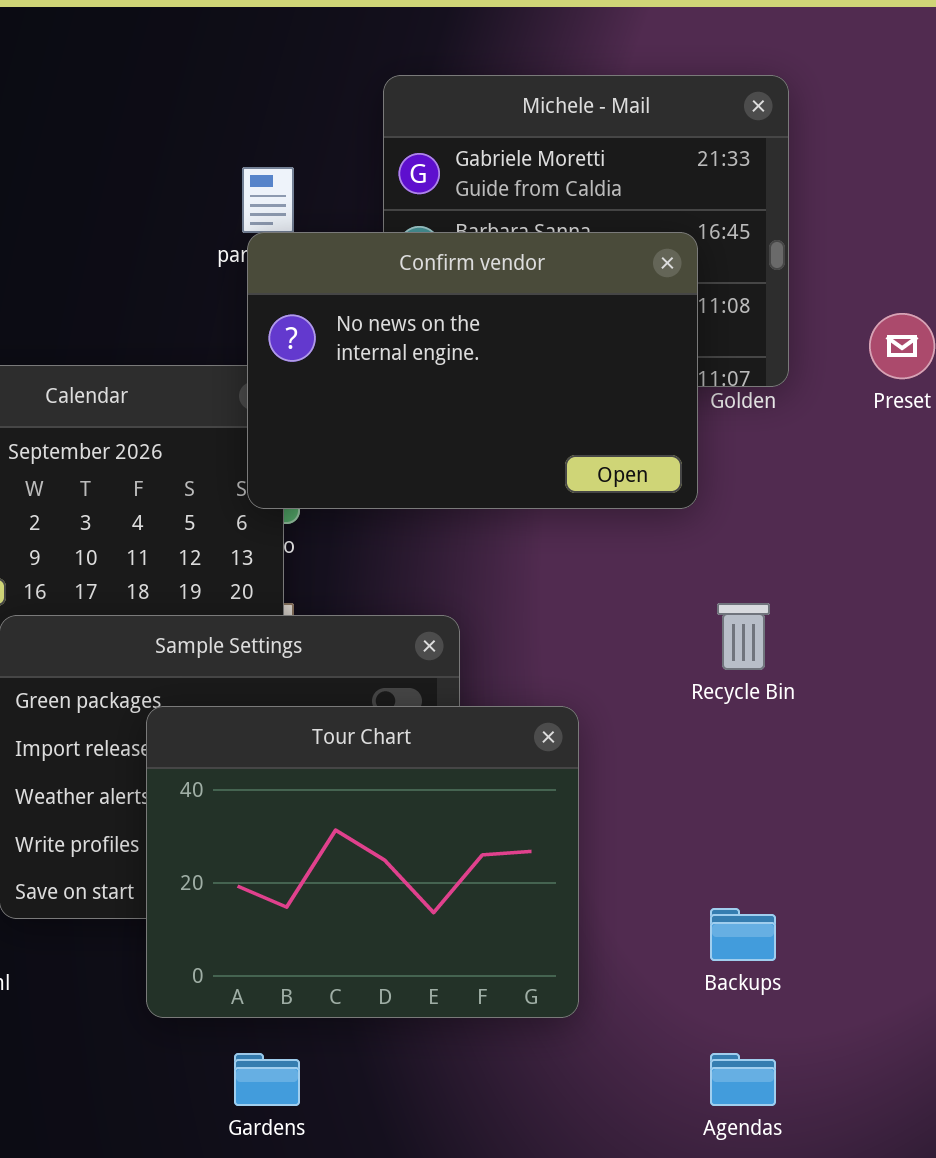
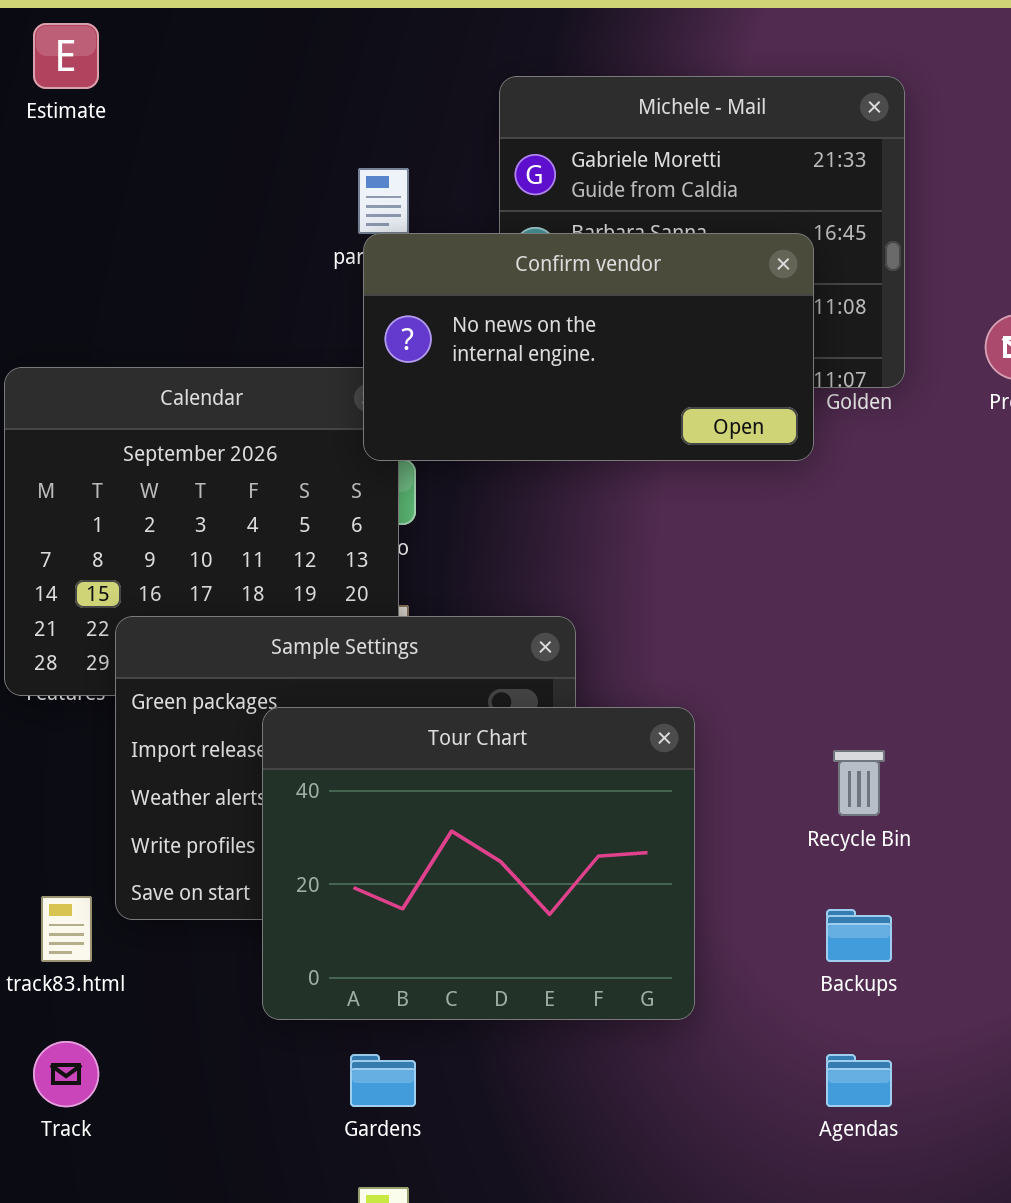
Confirm vendor: [247,232,698,509] -> [363,233,814,461], resized
Recycle Bin: [717,603,770,670] -> [833,750,885,816], moved

